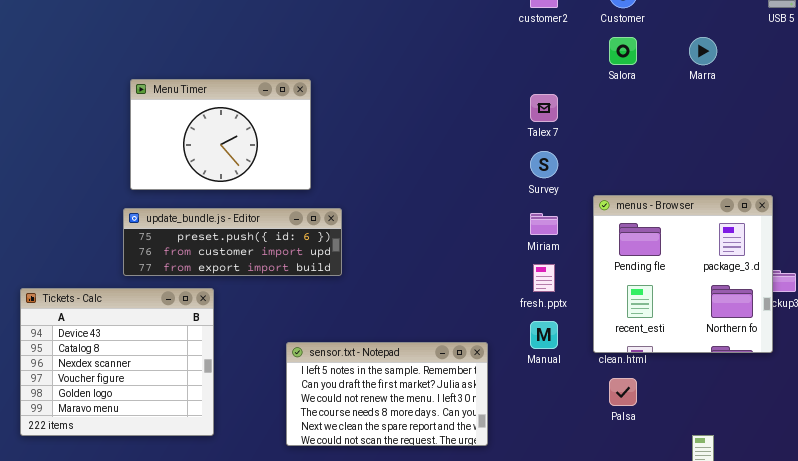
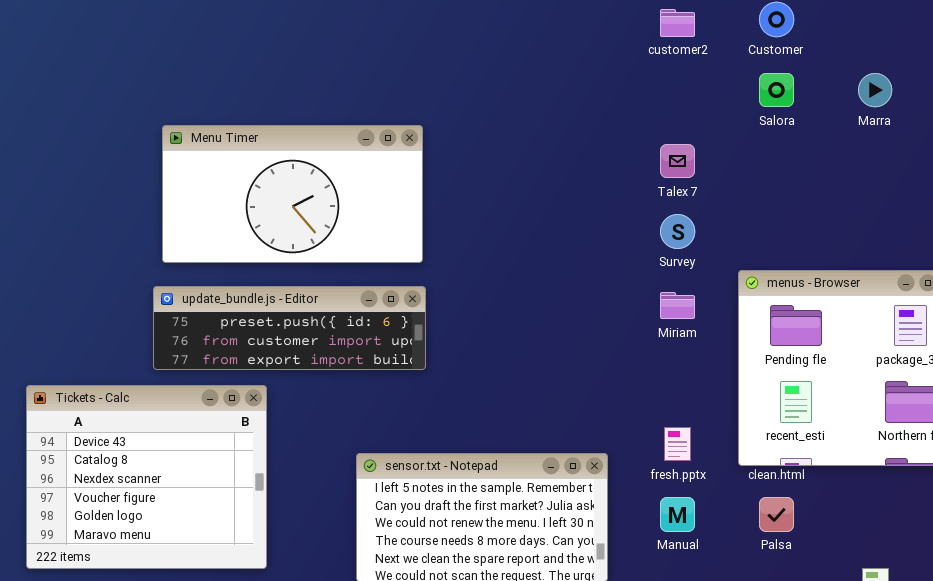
Menu Timer: [130,79,311,190] -> [162,125,423,263], resized
fresh.pptx: [533,264,555,292] -> [664,427,691,461], moved
Manual: [530,321,558,349] -> [660,497,695,532], moved

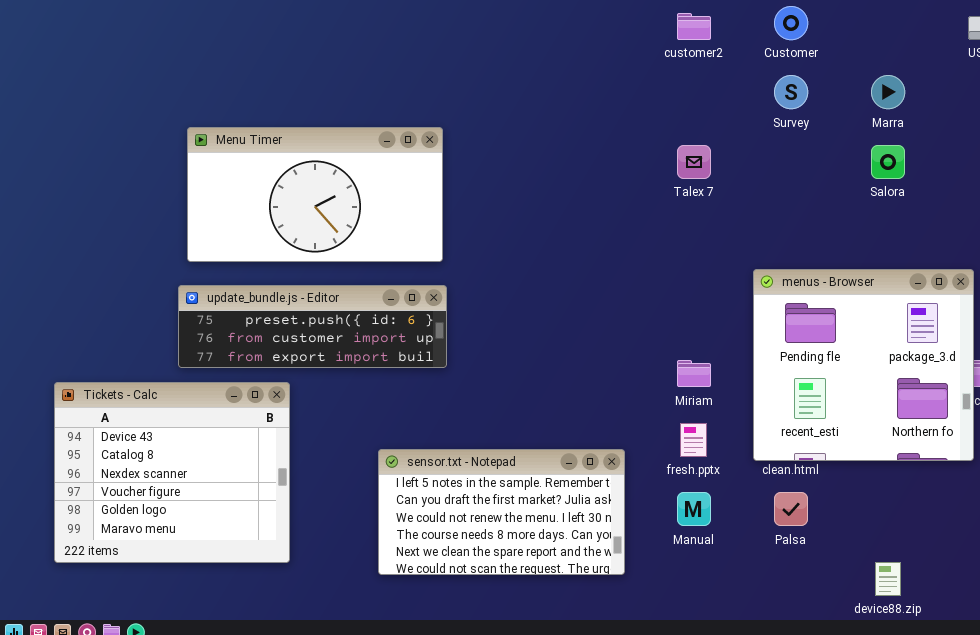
Salora: [759,73,794,107] -> [871,145,905,179], moved
Survey: [660,214,695,249] -> [774,75,808,109], moved
Miriam: [660,292,695,319] -> [677,360,711,387], moved

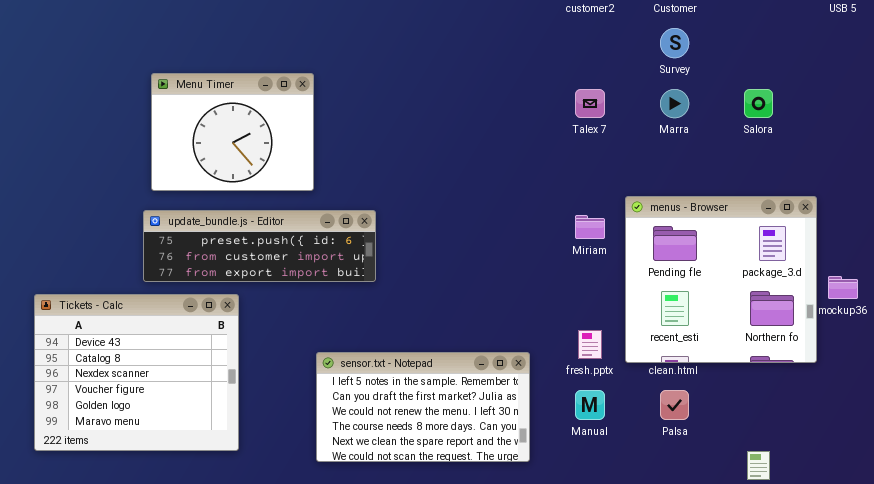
Marra: [871,75,905,109] -> [660,89,689,118], moved
Menu Timer: [187,127,443,262] -> [151,73,314,191], resized
menus - Browser: [753,269,974,461] -> [625,196,817,363], moved
Miriam: [677,360,711,387] -> [575,215,605,239], moved

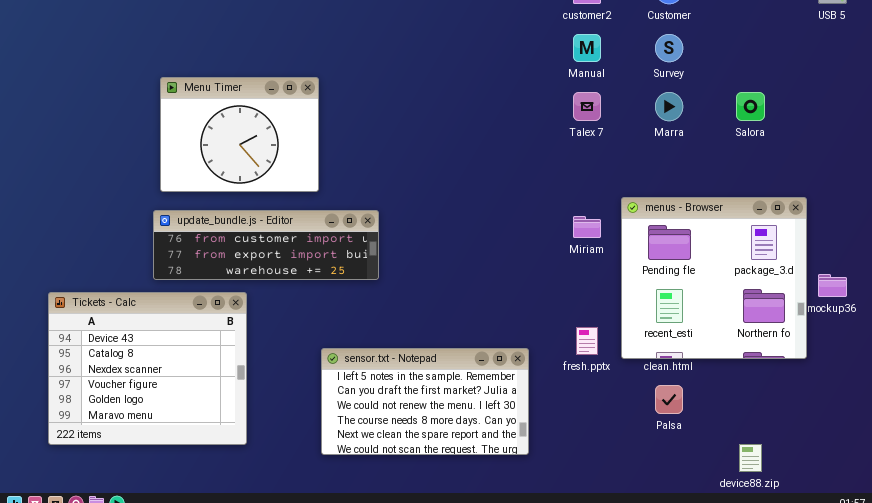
update_bundle.js - Editor: [143,210,376,282] -> [153,210,379,280], scrolled down 1 row
Manual: [575,390,605,420] -> [573,34,601,62], moved

